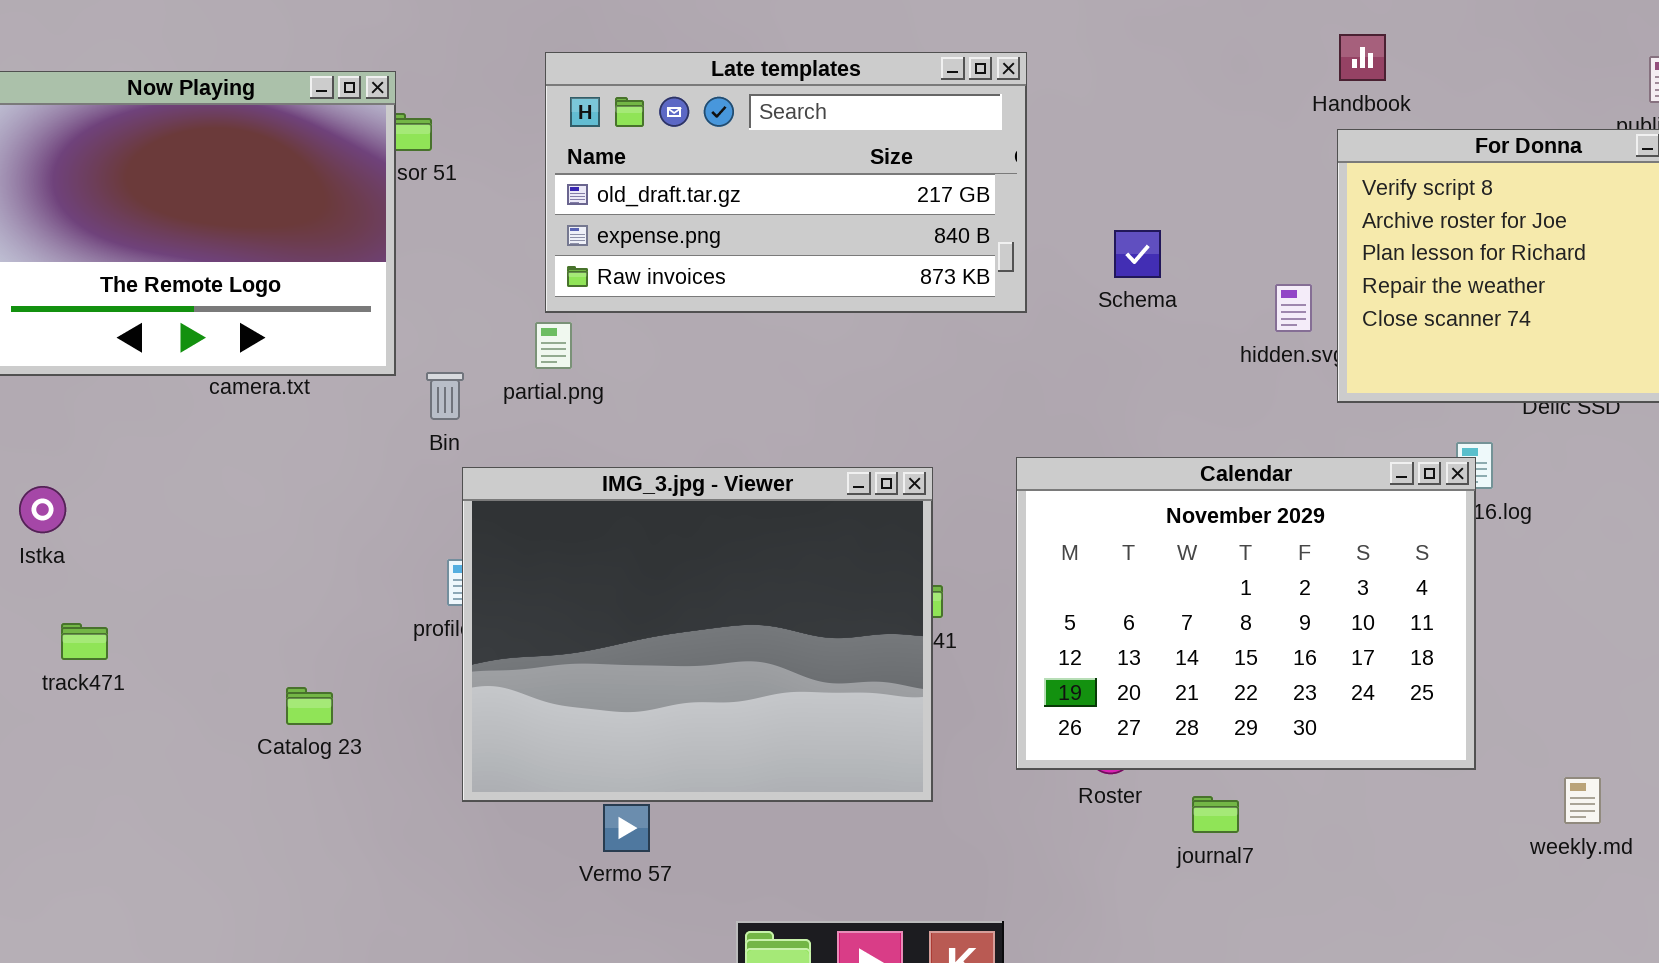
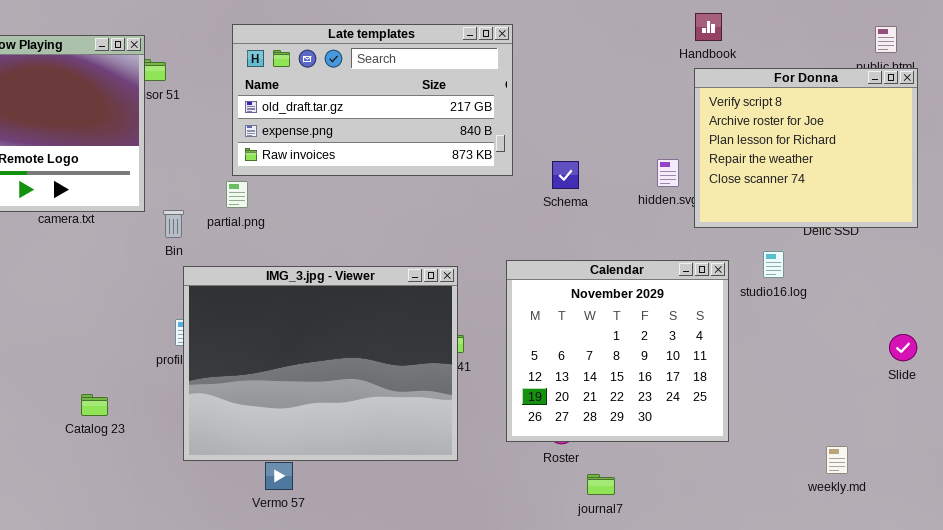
Schema: [1114,230,1161,278] -> [552,161,579,189], moved
Calendar: [1016,457,1476,770] -> [506,260,729,442], resized
journal7: [1192,796,1239,833] -> [587,474,615,495], moved

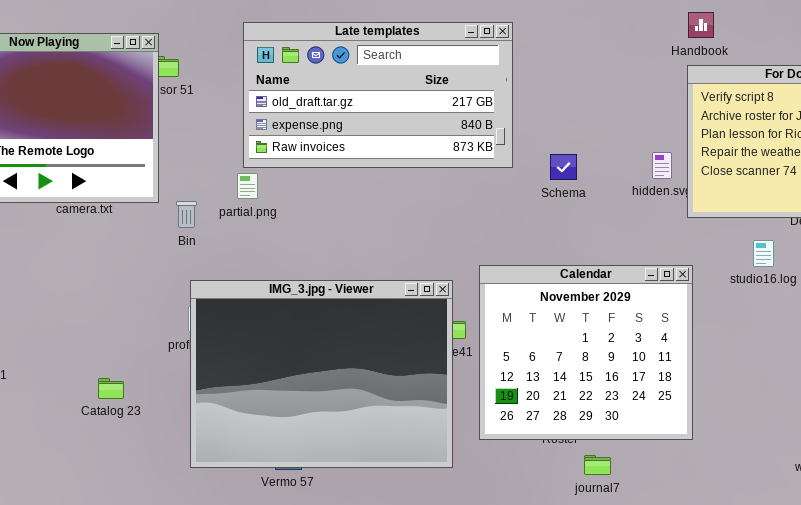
Calendar: [506,260,729,442] -> [479,265,693,440], moved
IMG_3.jpg - Viewer: [183,266,458,461] -> [190,280,453,468], moved

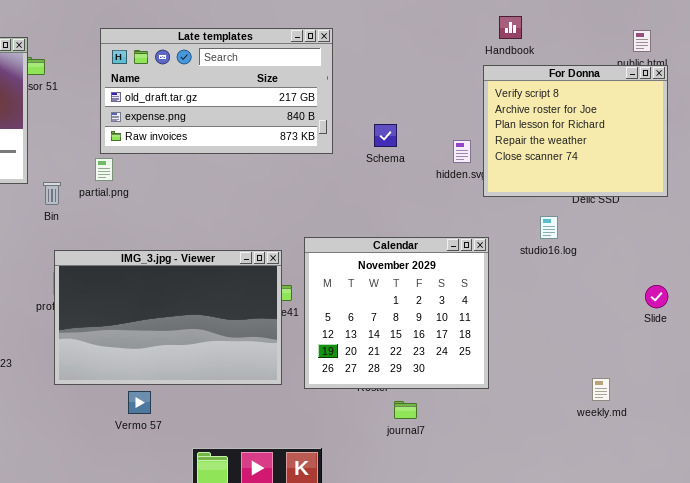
Handbook: [688,12,714,38] -> [499,16,522,39], moved
Schema: [550,154,577,180] -> [374,124,397,147], moved
IMG_3.jpg - Viewer: [190,280,453,468] -> [54,250,282,385], resized

